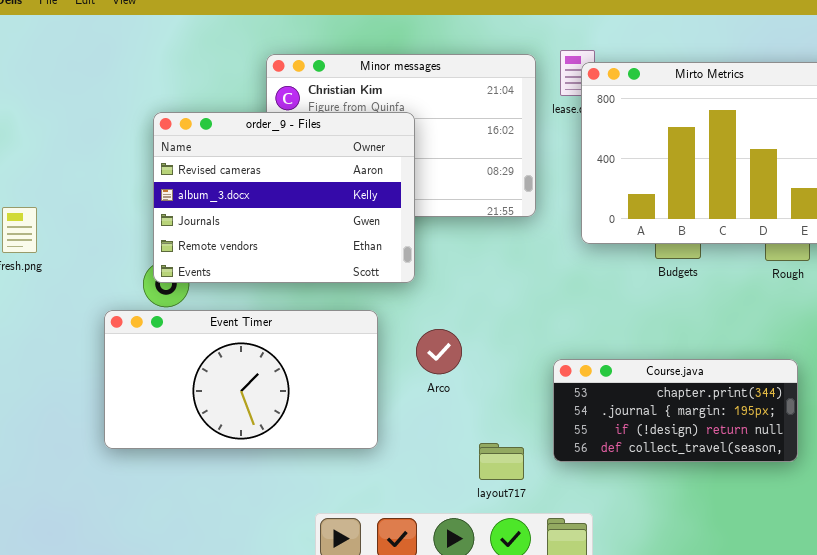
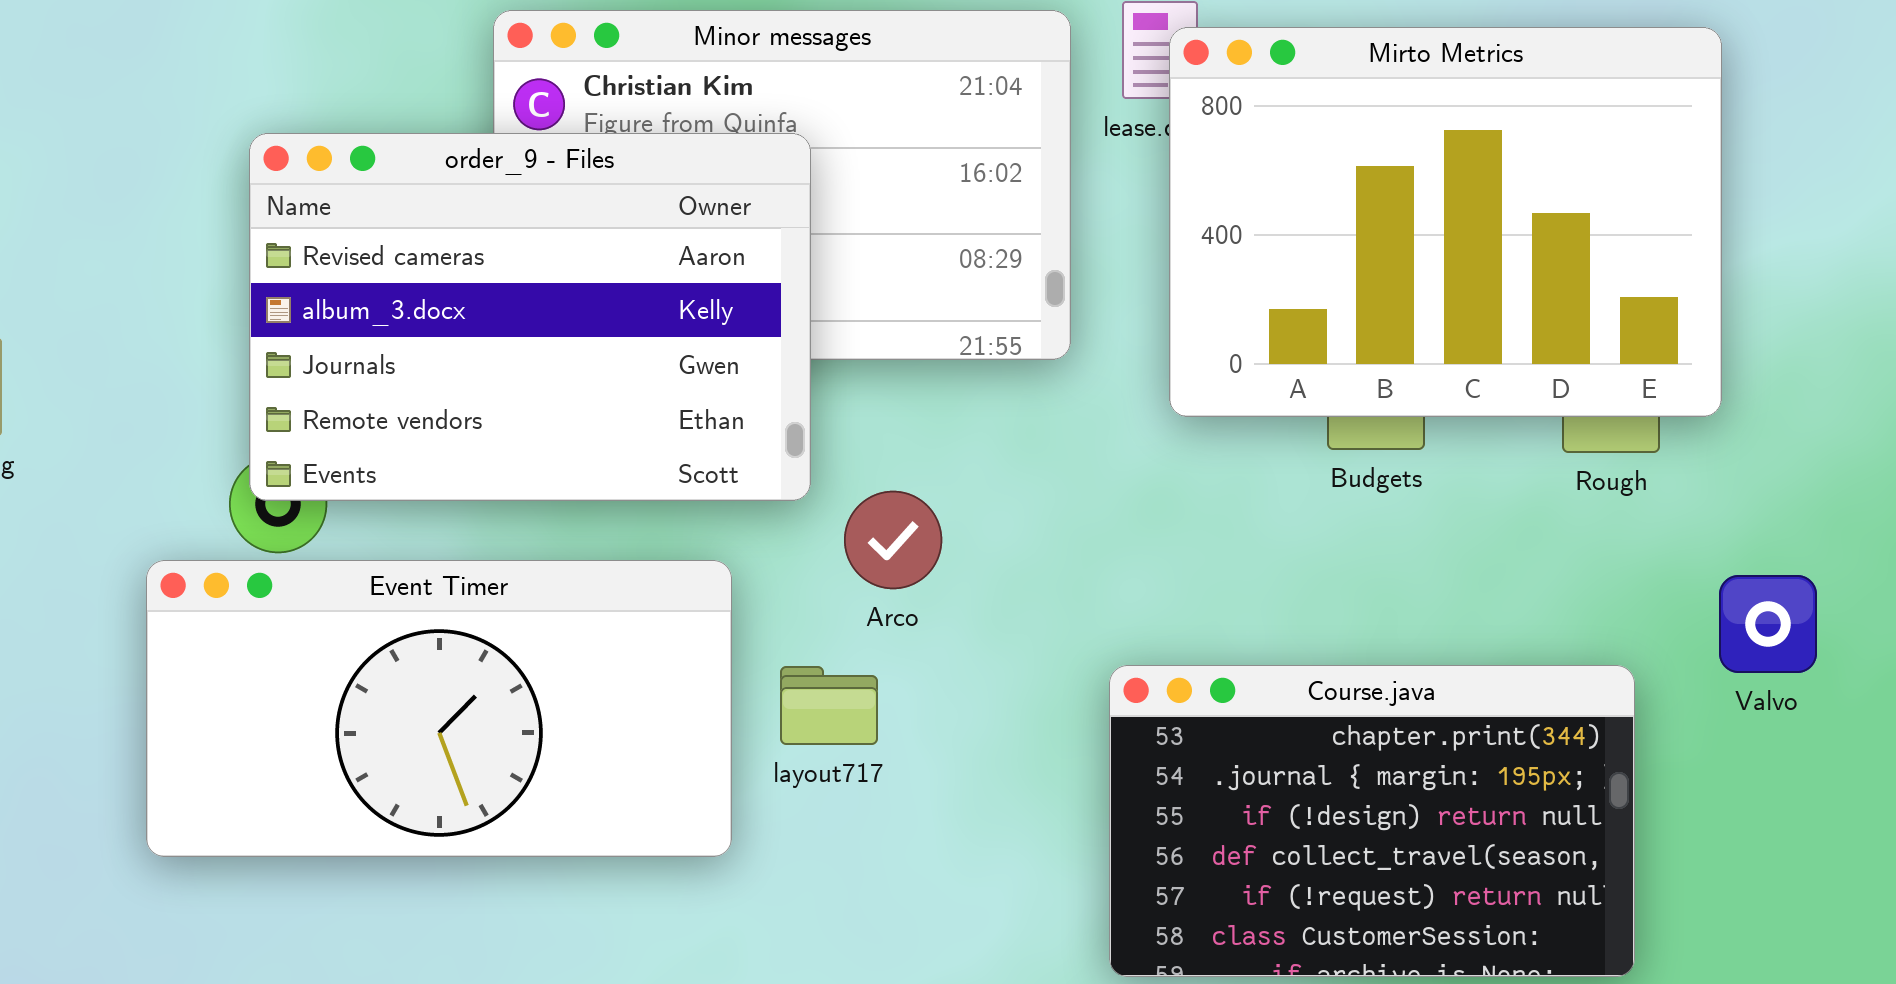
Arco: [416,329,462,374] -> [844,491,942,589], moved
Course.java: [553,359,798,462] -> [1109,665,1635,977], resized
layout717: [479,443,524,480] -> [780,666,878,745], moved

